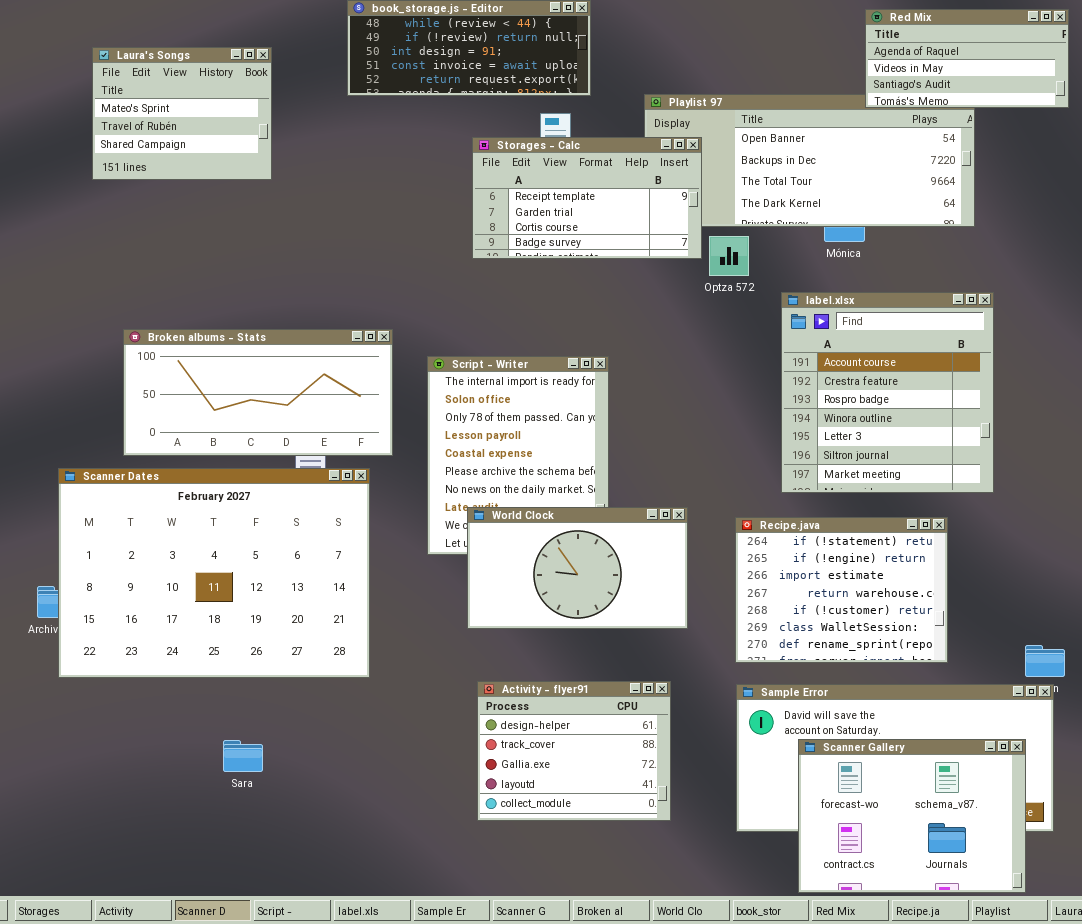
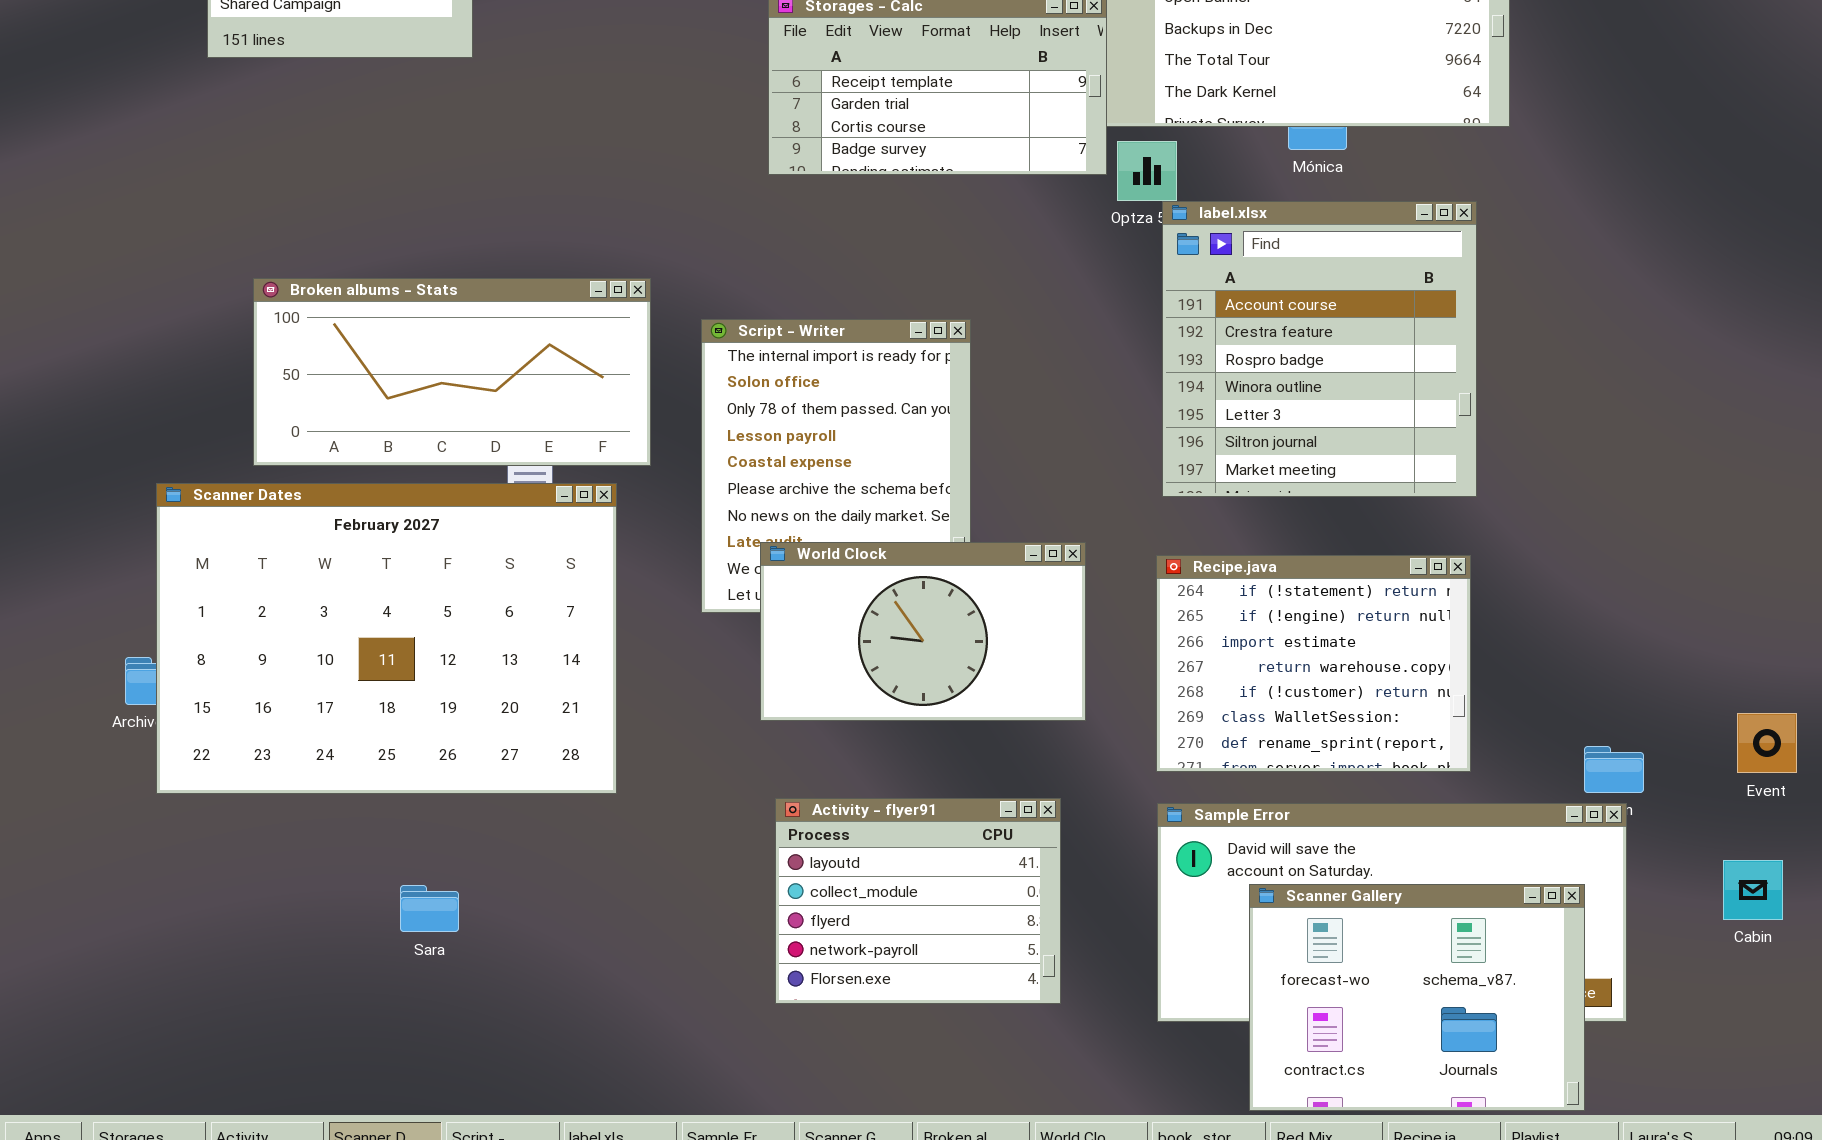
label.xlsx: [781,292,994,493] -> [1162,201,1477,497], moved
Activity - flyer91: [477,681,671,821] -> [775,798,1061,1004], scrolled down 3 rows

